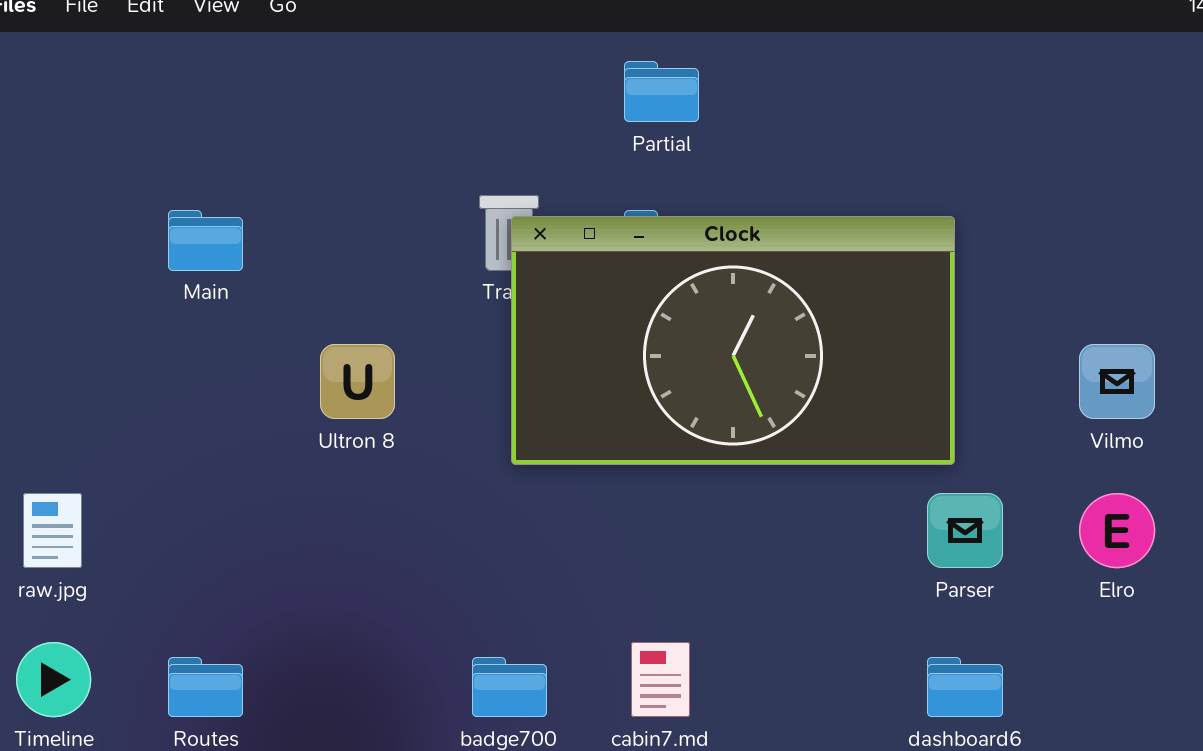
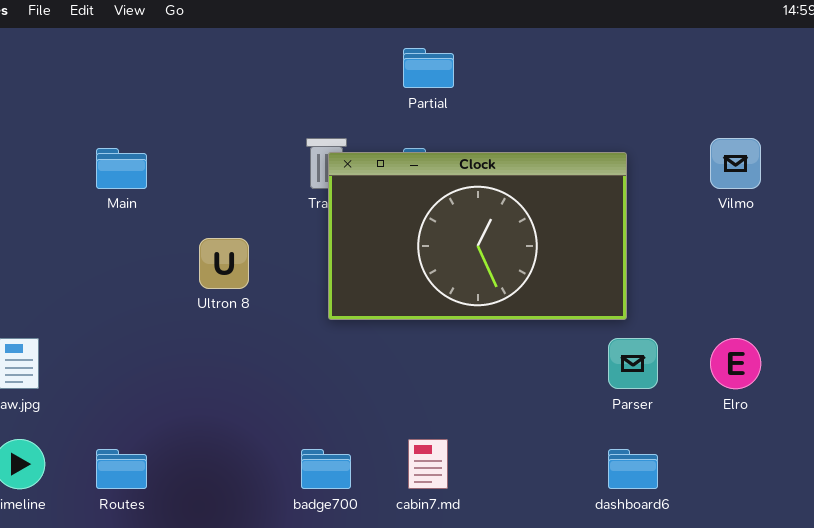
Vilmo: [1079,344,1155,419] -> [710,138,761,189], moved

